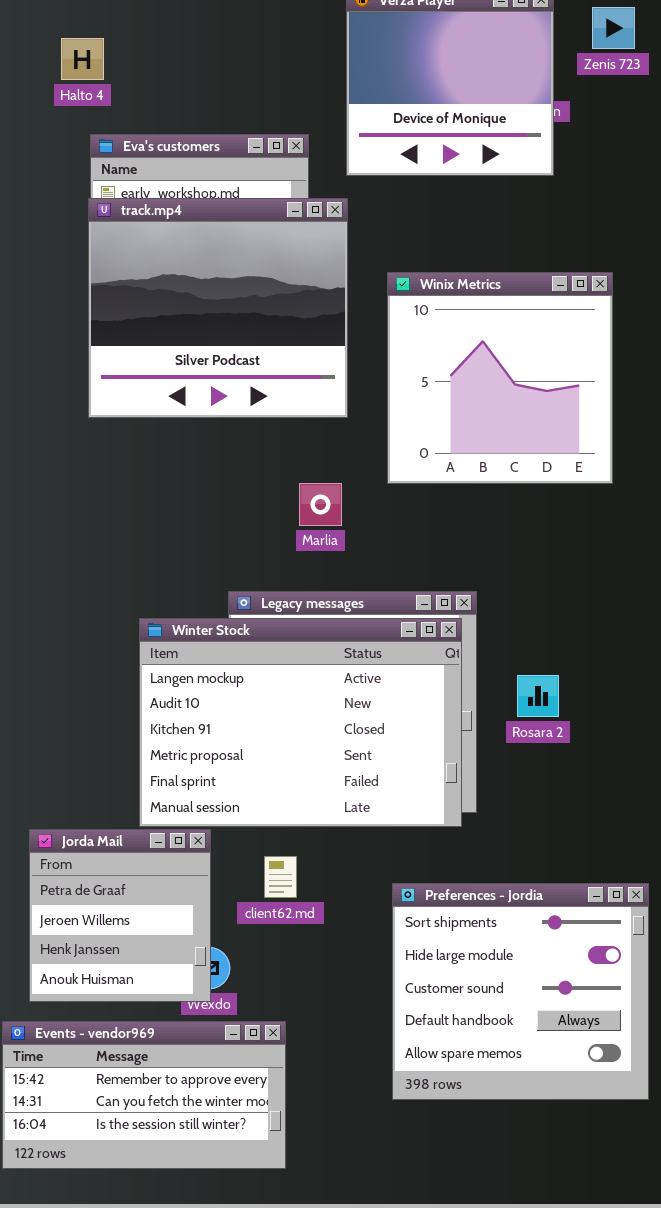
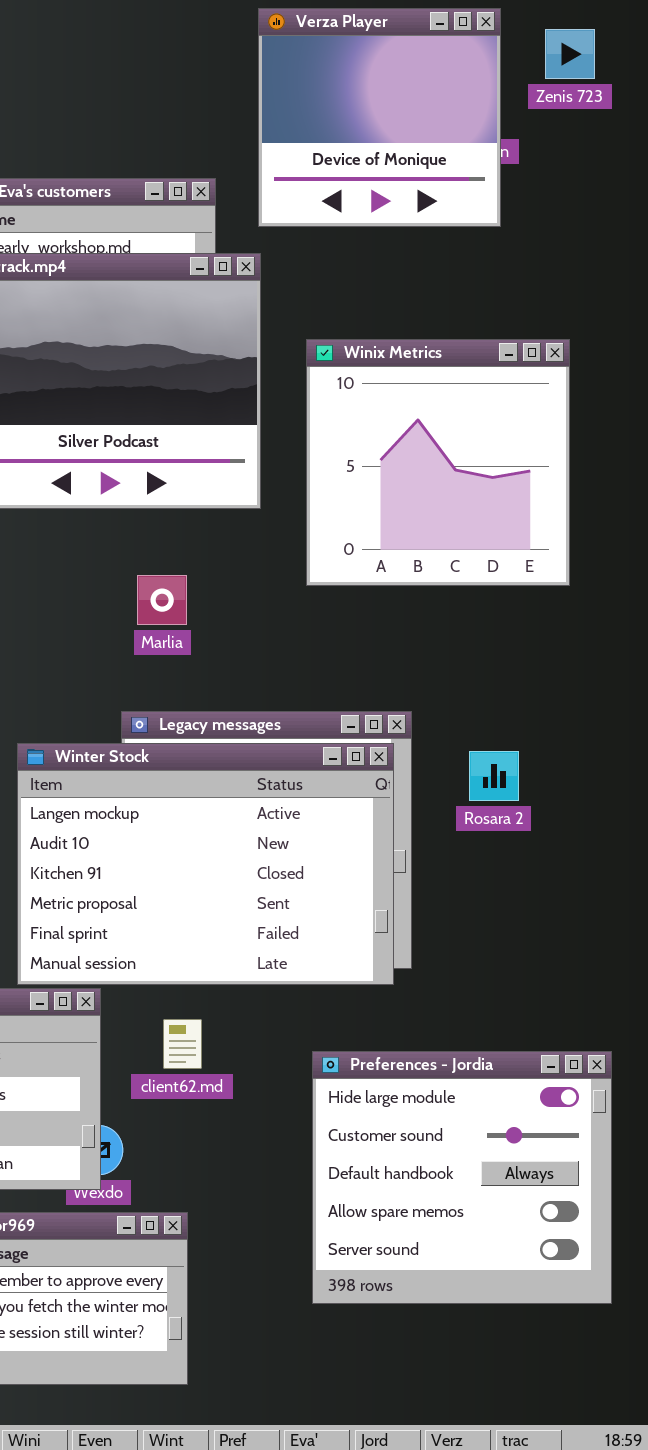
Marlia: [299,483,342,526] -> [137,575,187,625], moved
Rosara 2: [517,675,559,717] -> [469,751,519,801], moved
Preferences - Jordia: [392,883,649,1100] -> [312,1051,612,1304], scrolled down 1 row

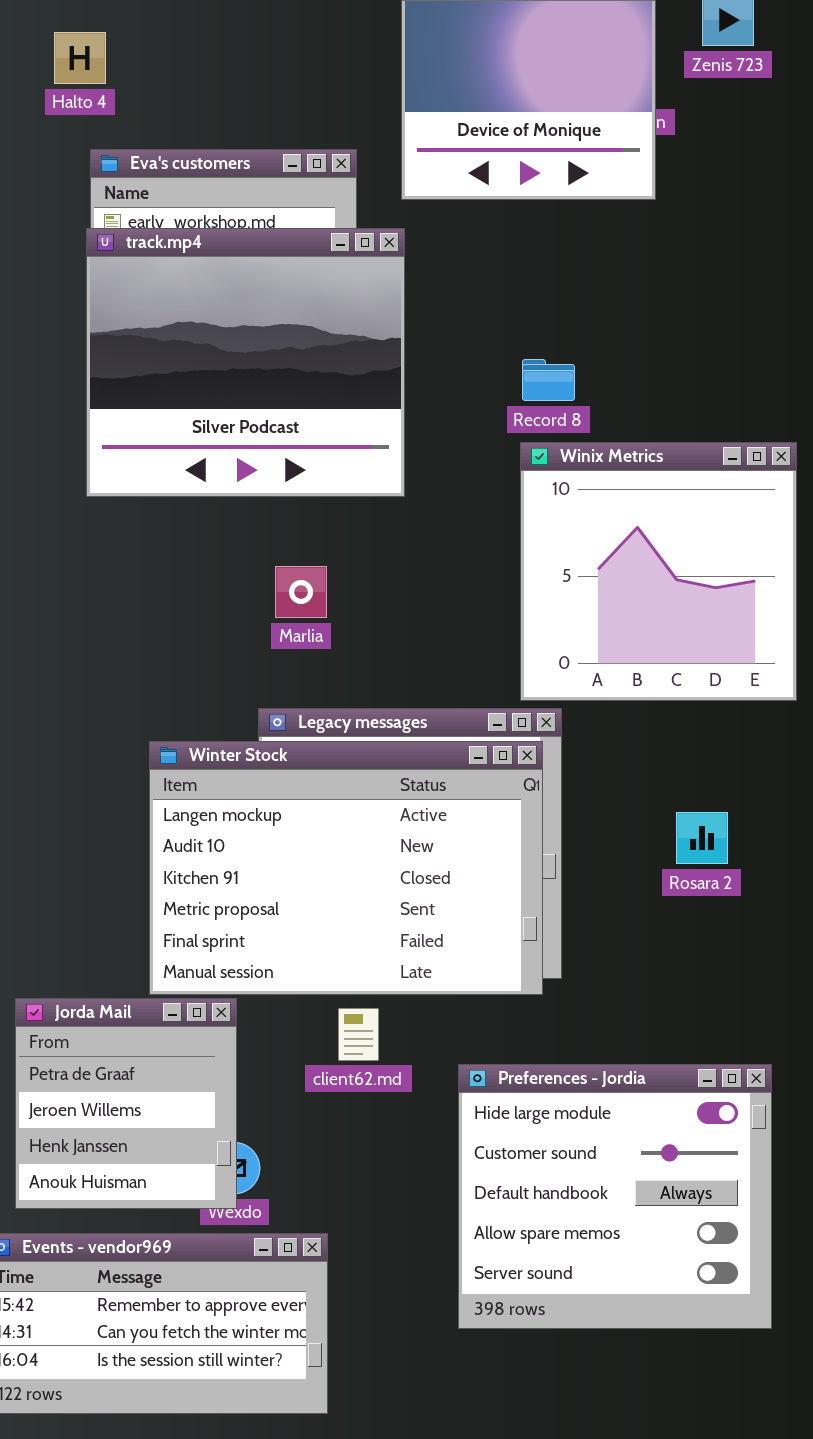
Winix Metrics: [306,339,570,586] -> [520,442,797,701], moved
Rosara 2: [469,751,519,801] -> [676,812,728,864], moved
client62.md: [163,1019,202,1069] -> [338,1008,379,1061], moved

